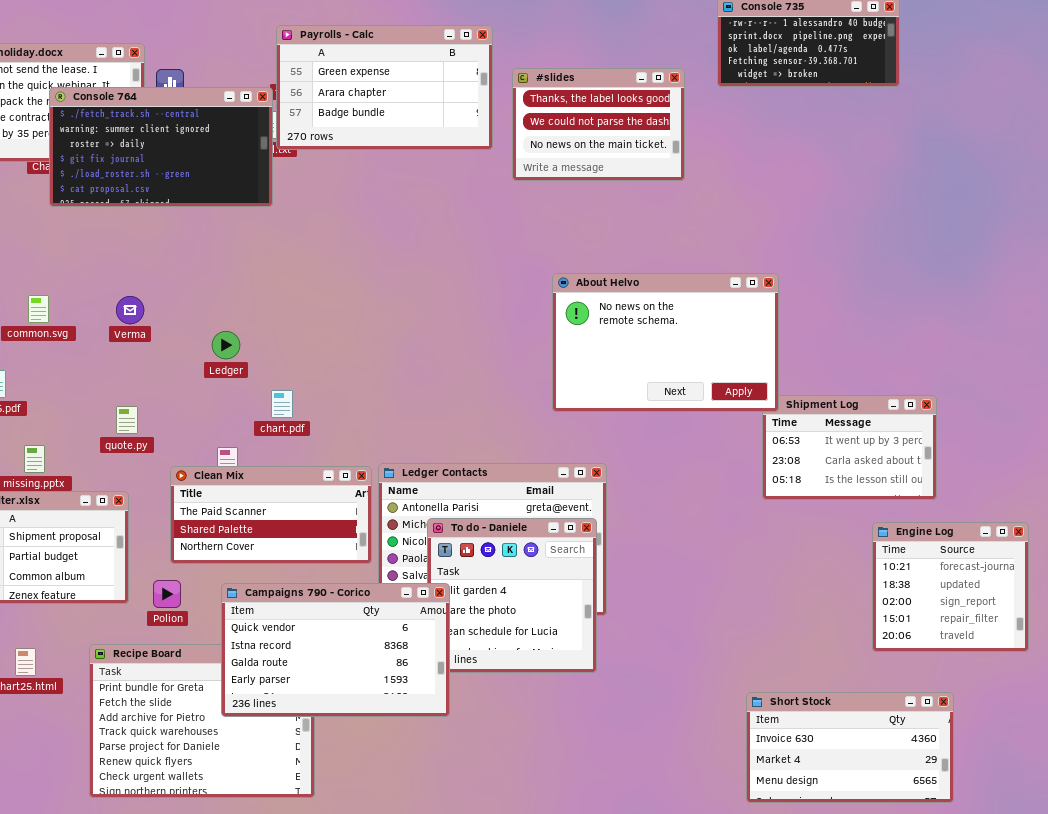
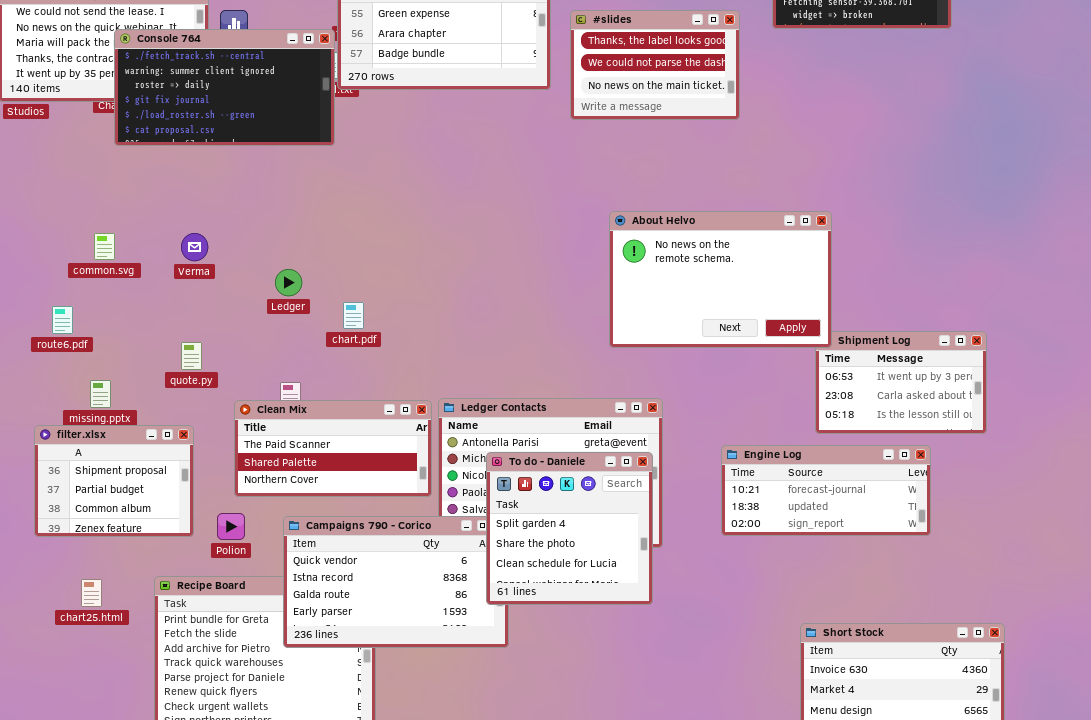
chart.pdf: [271,390,293,418] -> [343,302,364,329], moved
To do - Daniele: [427,518,597,673] -> [486,452,653,605], raised
Engine Log: [872,522,1029,652] -> [721,445,931,536], moved, resized

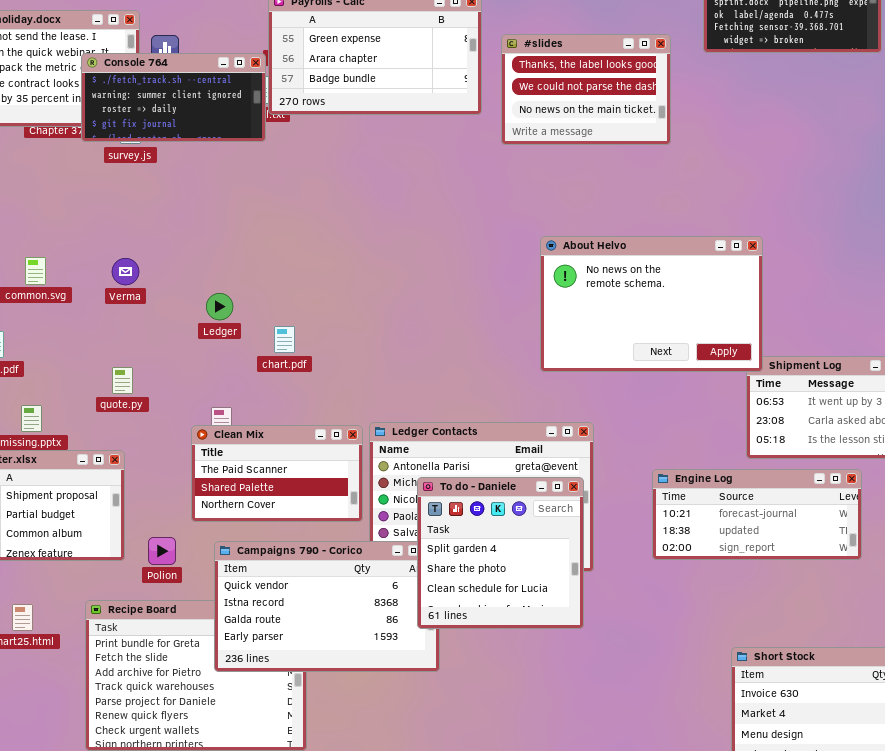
Console 764: [114,29,335,146] -> [81,53,266,142], resized
Clean Mix: [234,400,432,497] -> [191,425,363,522], resized

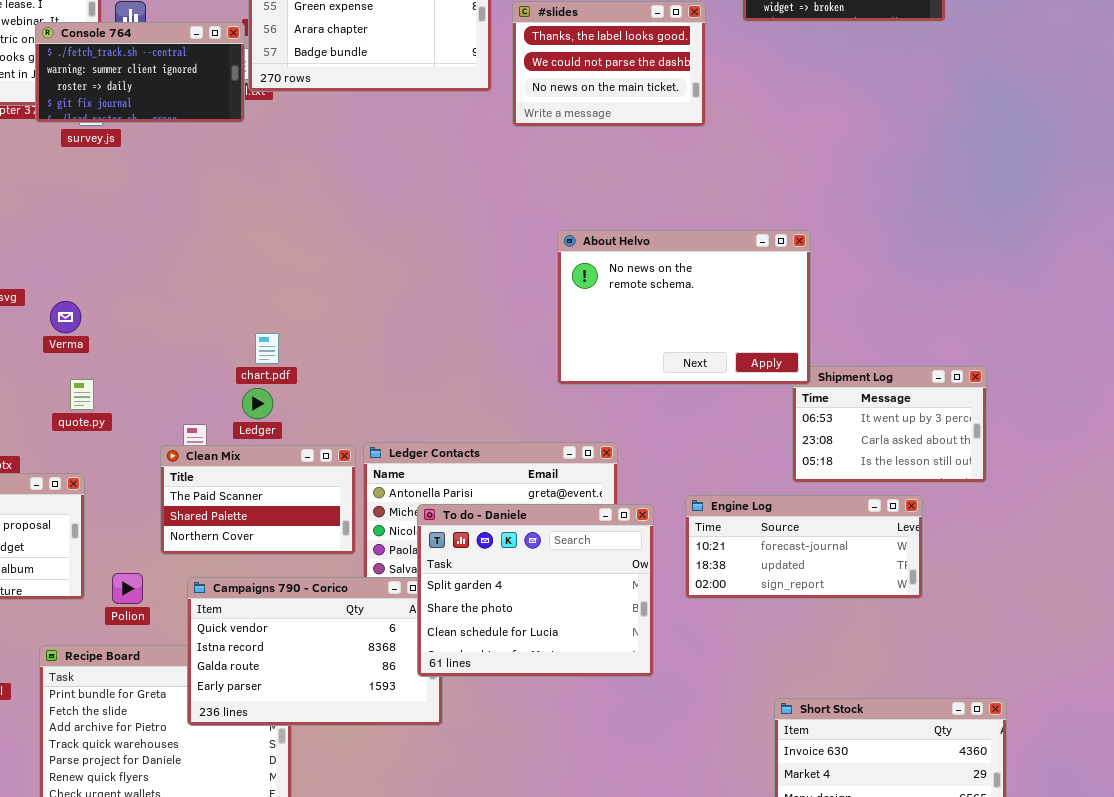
Verma: [112,258,139,285] -> [50,301,81,333], moved
Ledger: [206,293,233,320] -> [242,388,273,419], moved
To do - Daniele: [417,477,584,629] -> [417,504,654,677], resized

